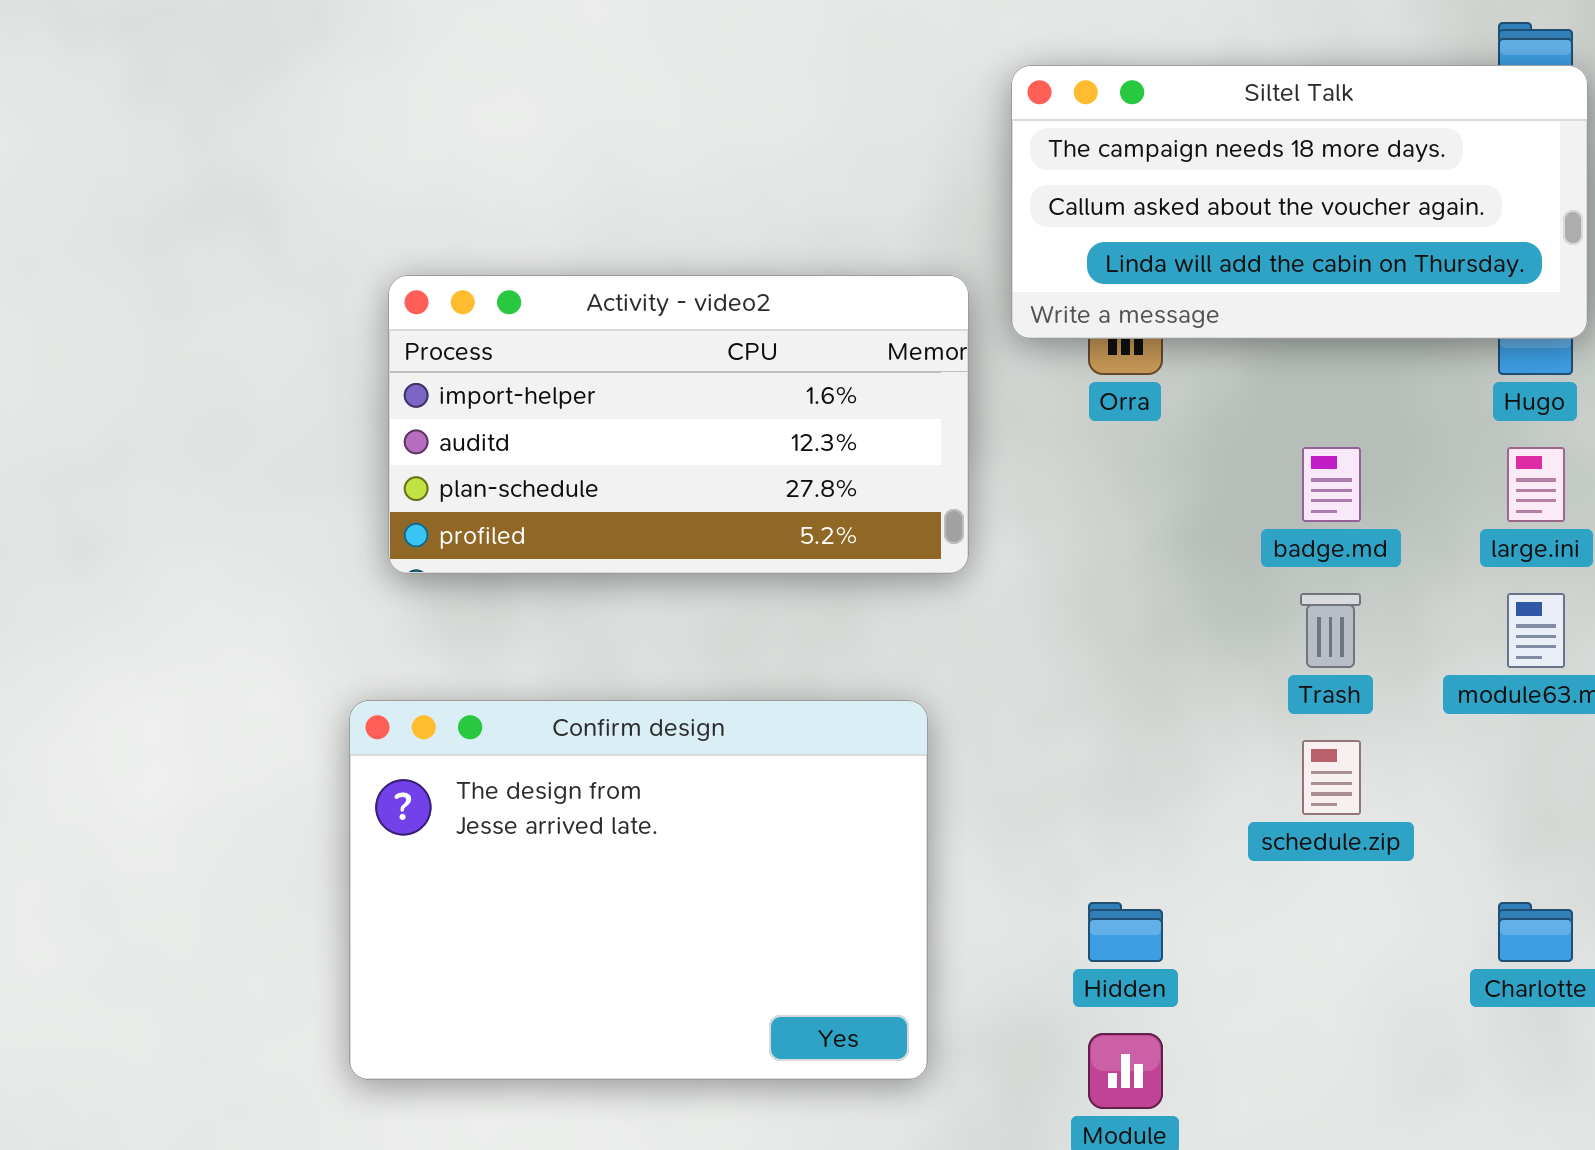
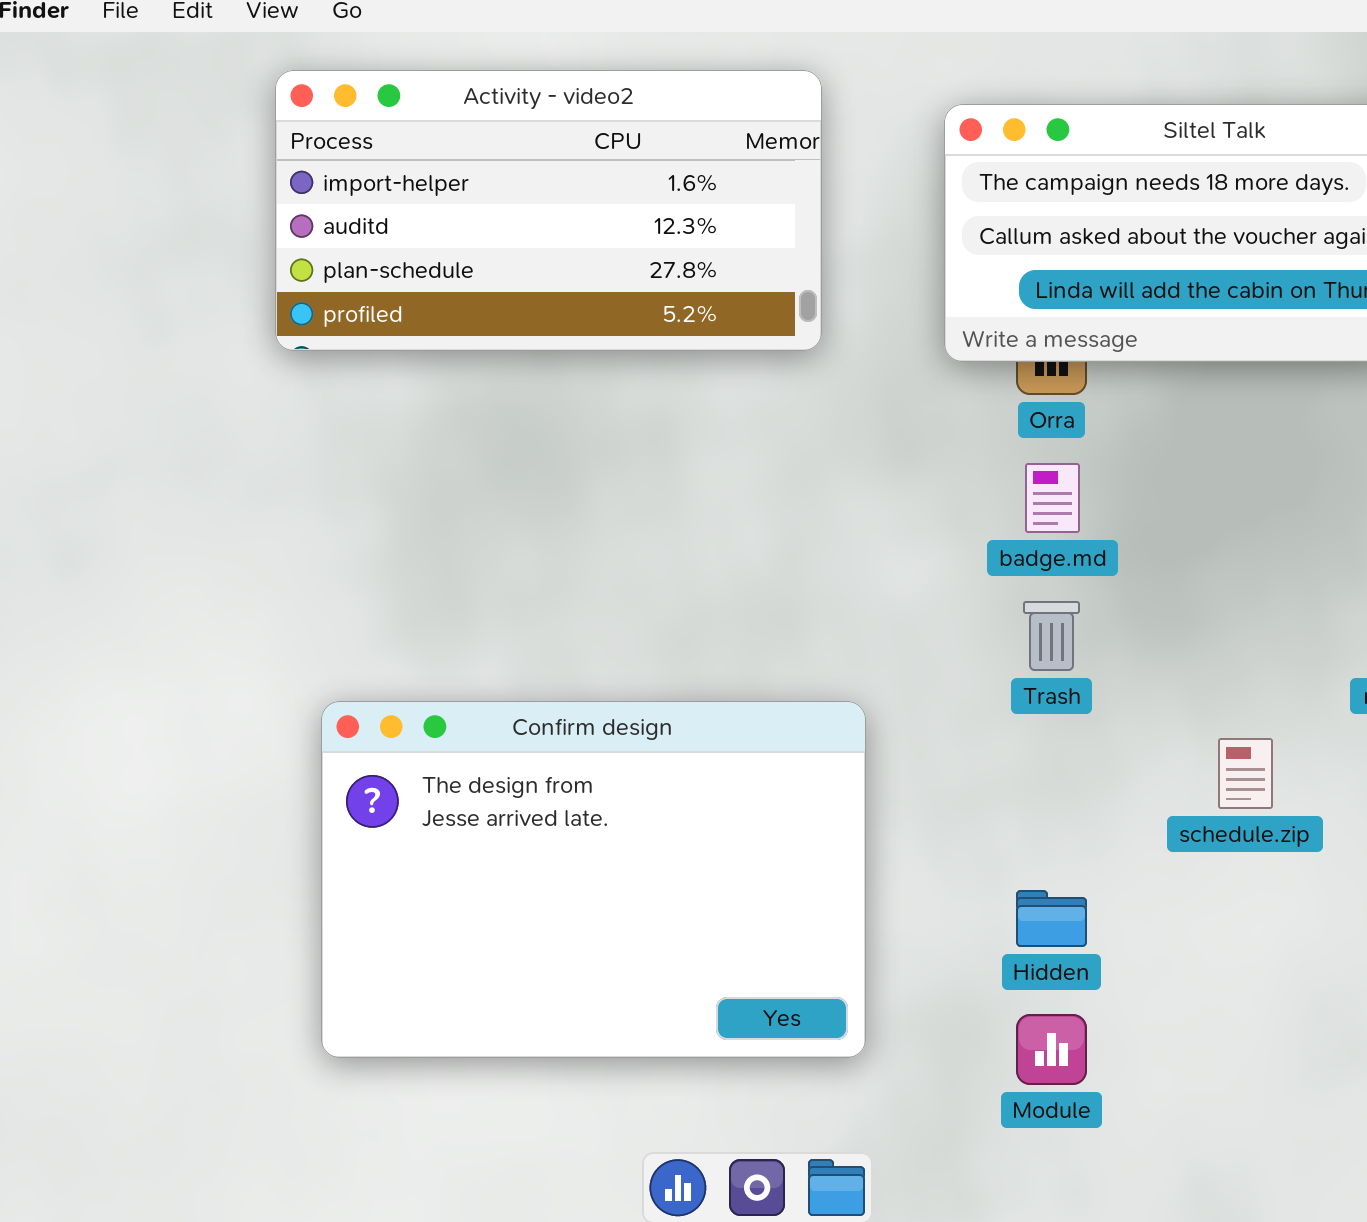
Activity - video2: [388,275,969,574] -> [275,70,822,351], moved
badge.md: [1302,447,1361,522] -> [1025,463,1080,533], moved
Trash: [1300,593,1361,668] -> [1023,601,1080,671], moved

